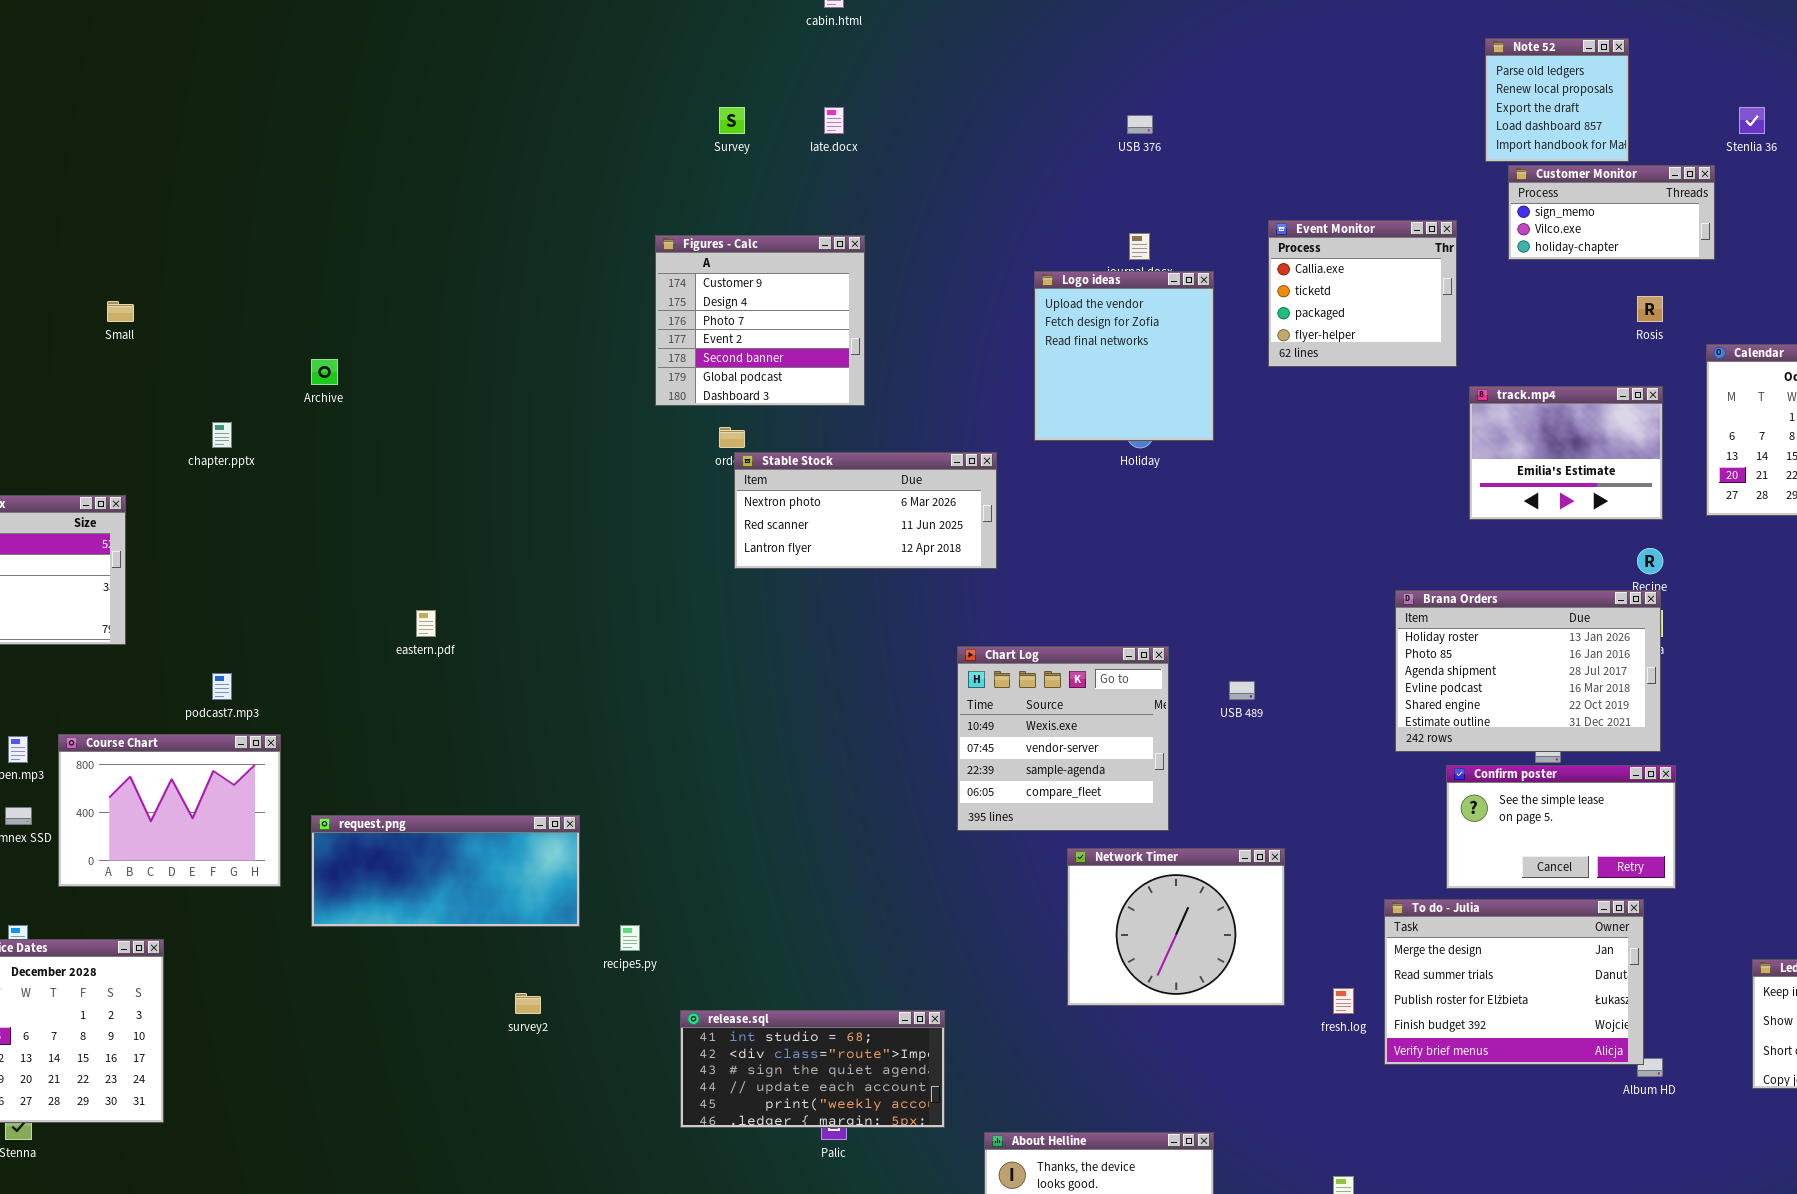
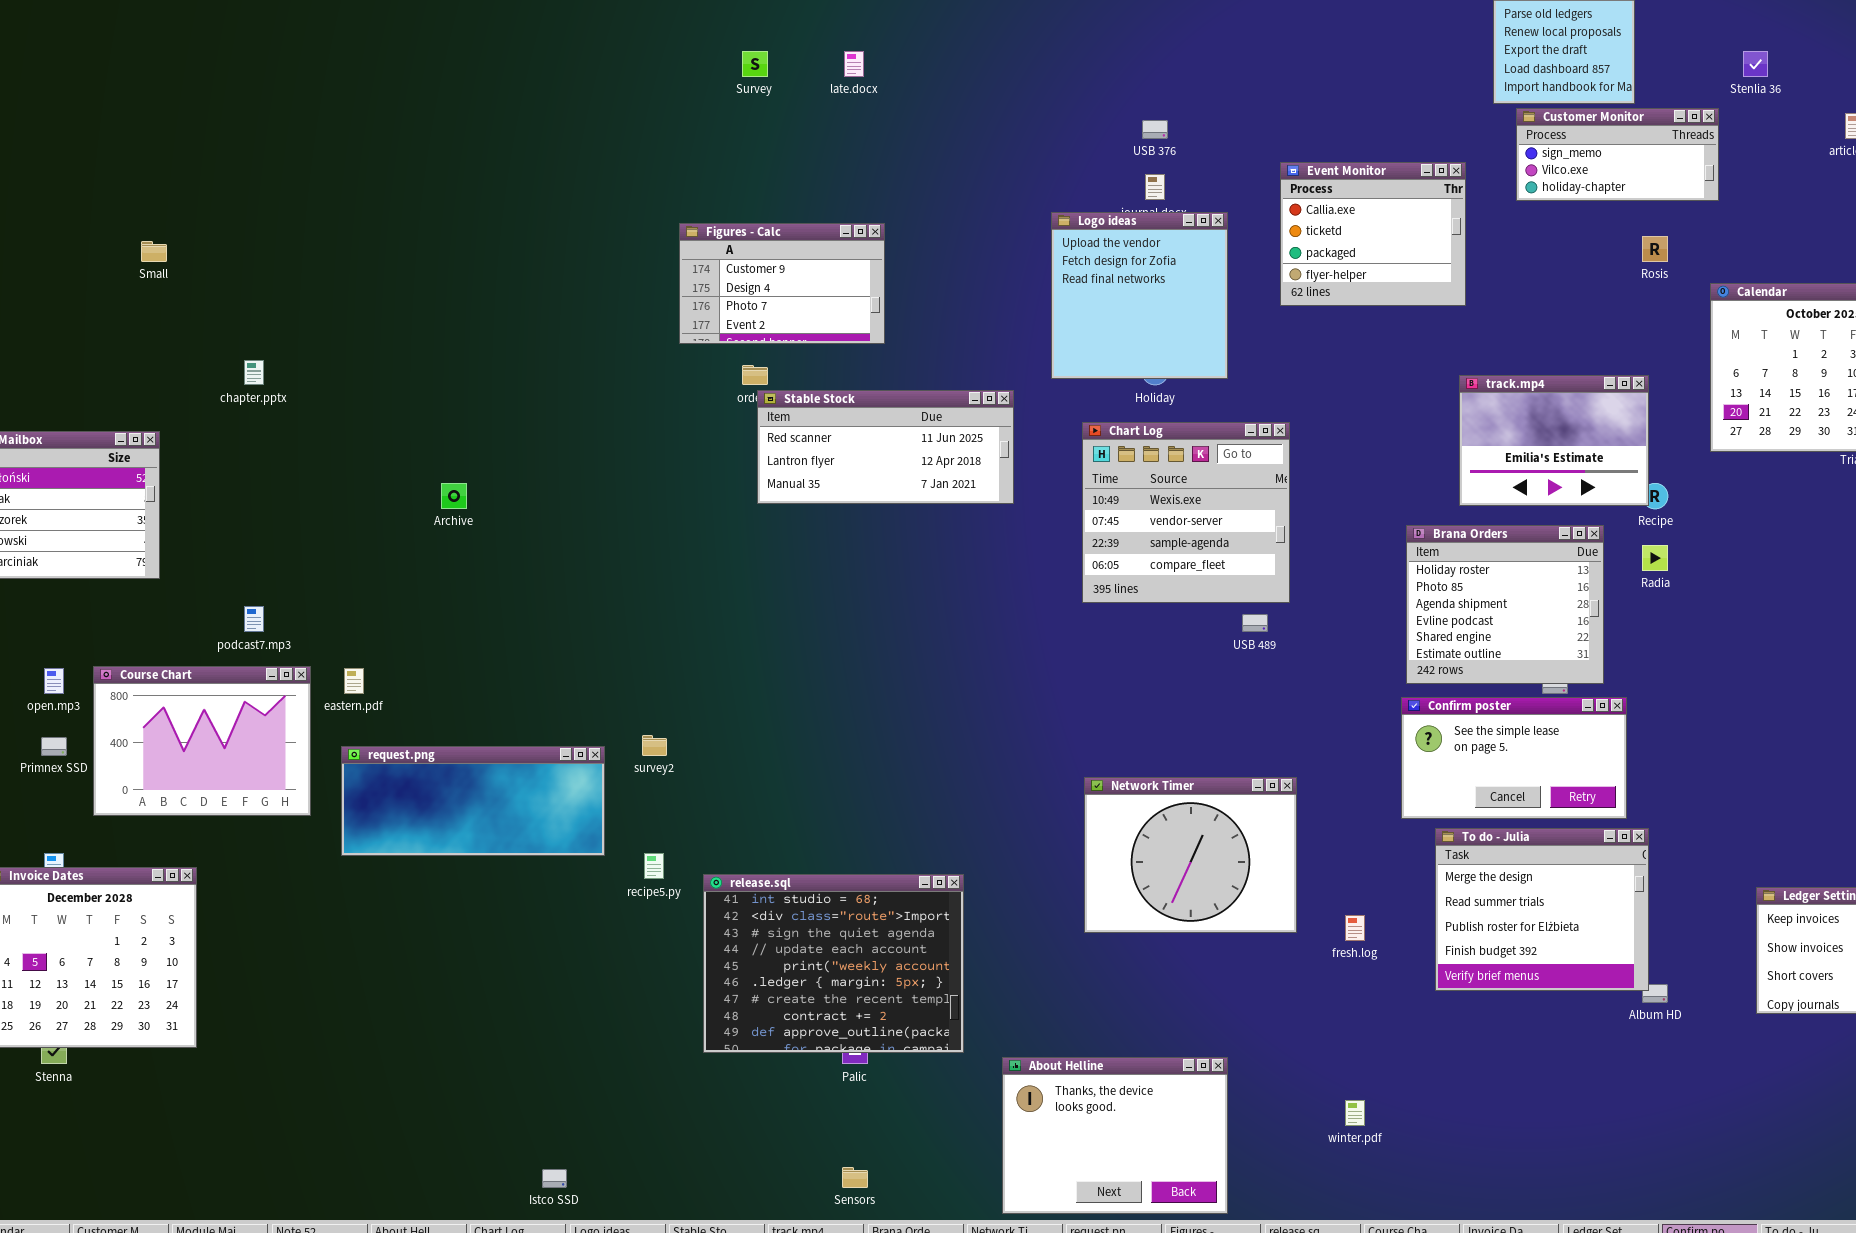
USB 376: [1127,115,1153,134] -> [1142,120,1168,139], moved
Figures - Calc: [655,235,865,406] -> [679,223,885,344], resized
Archive: [311,359,338,385] -> [441,483,467,509], moved
track.mp4: [1469,386,1663,520] -> [1459,375,1649,506], moved
Stable Stock: [734,452,997,569] -> [757,390,1014,504], scrolled down 1 row
Brana Orders: [1395,590,1661,752] -> [1406,525,1604,684], resized
eastern.pdf: [416,610,436,637] -> [344,668,364,694], moved
Chart Log: [957,646,1169,831] -> [1082,422,1290,603], moved
Confirm poster: [1446,765,1676,889] -> [1401,697,1627,819], moved
To do - Julia: [1384,899,1644,1065] -> [1435,828,1649,991], resized
survey2: [515,993,541,1014] -> [642,735,667,756], moved
release.sql: [680,1010,945,1128] -> [703,874,964,1053], resized

